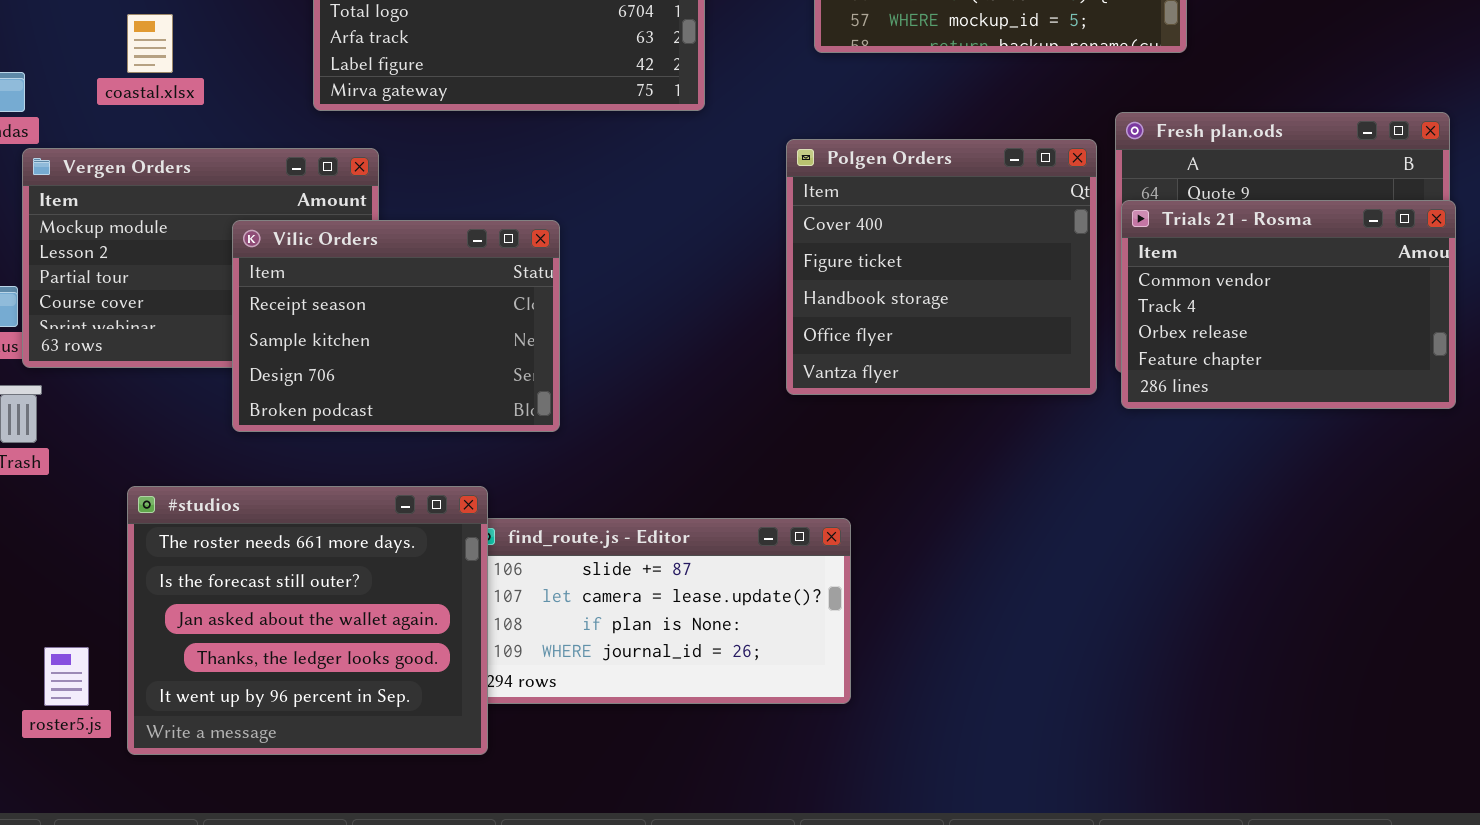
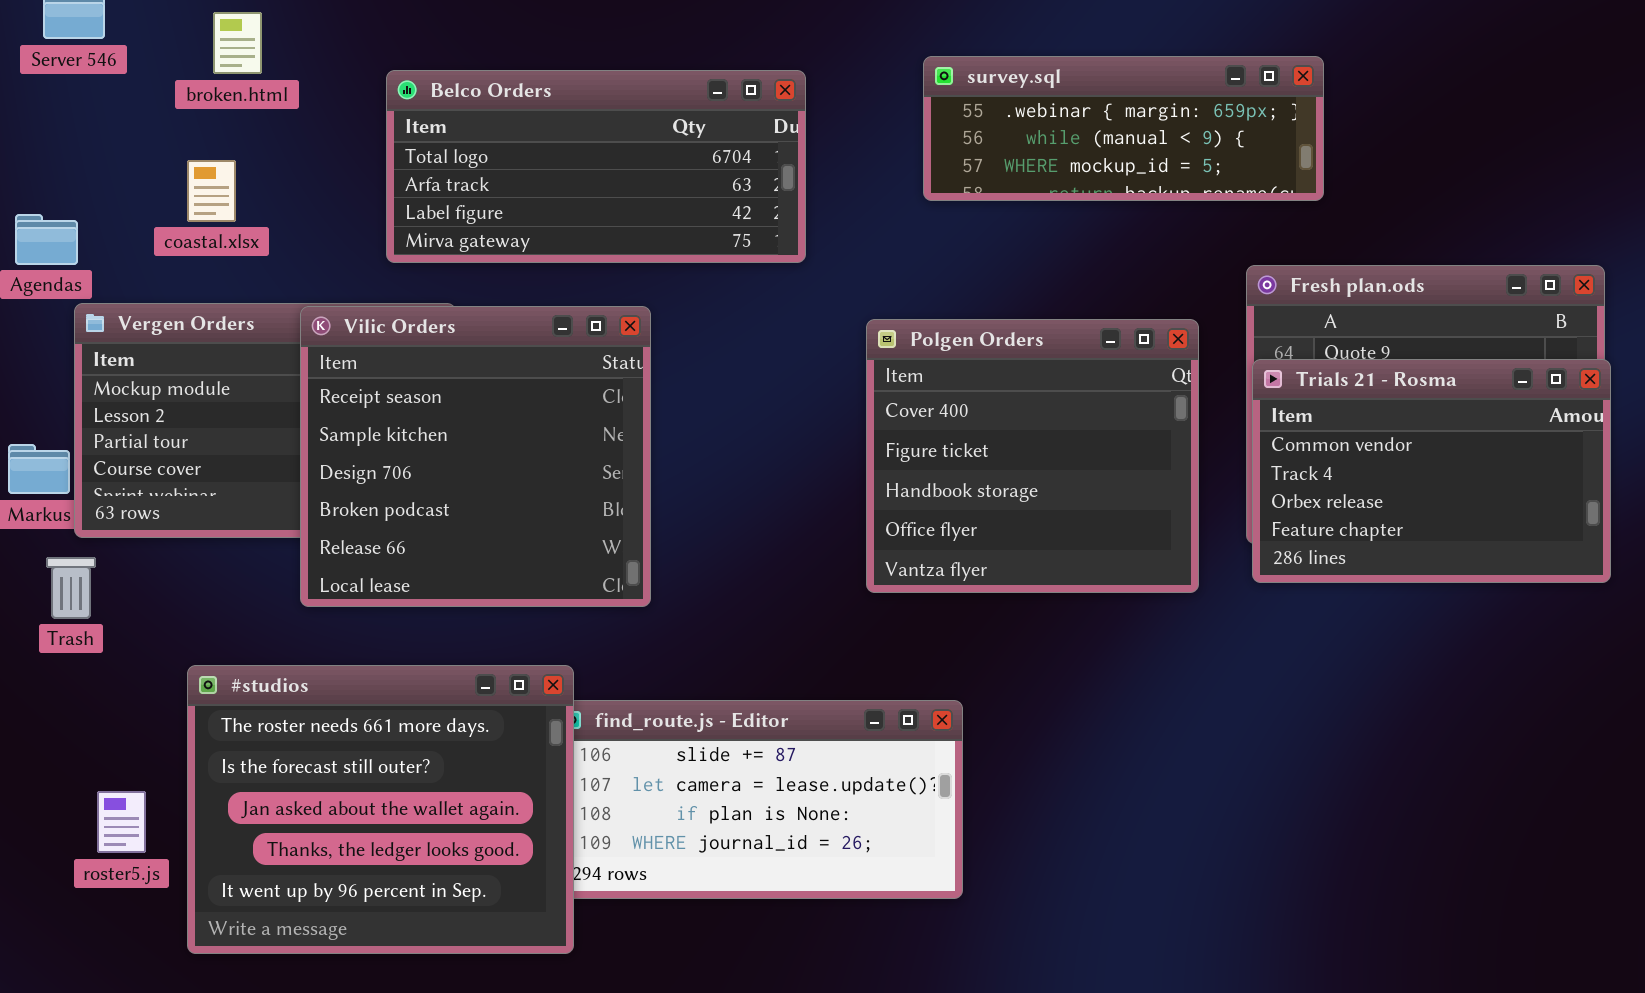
Polgen Orders: [786,139,1097,395] -> [866,319,1199,593], moved
Vilic Orders: [232,220,560,432] -> [300,306,651,607], resized
roster5.js: [44,647,89,706] -> [97,791,146,853], moved

